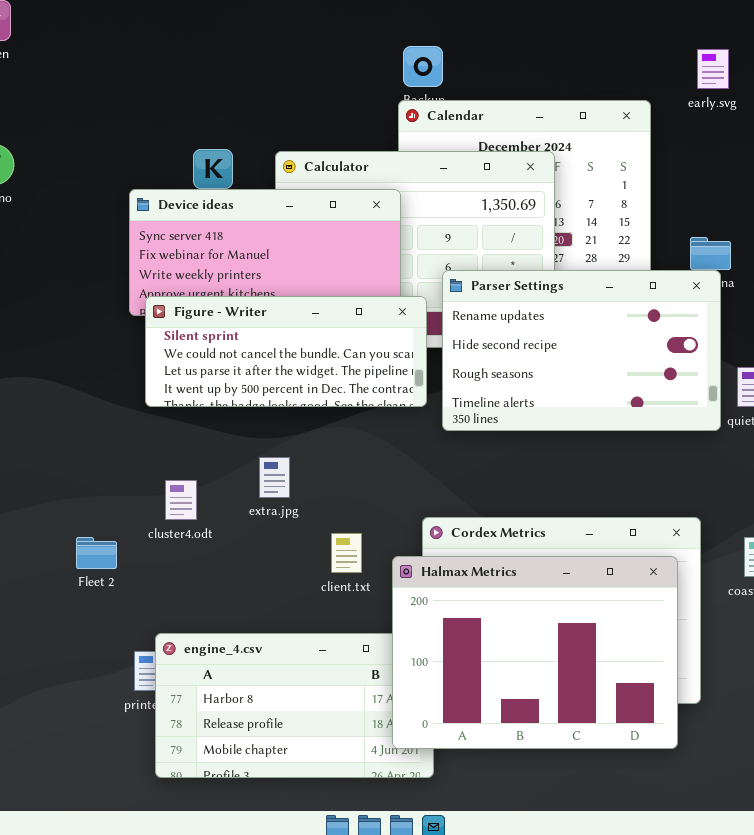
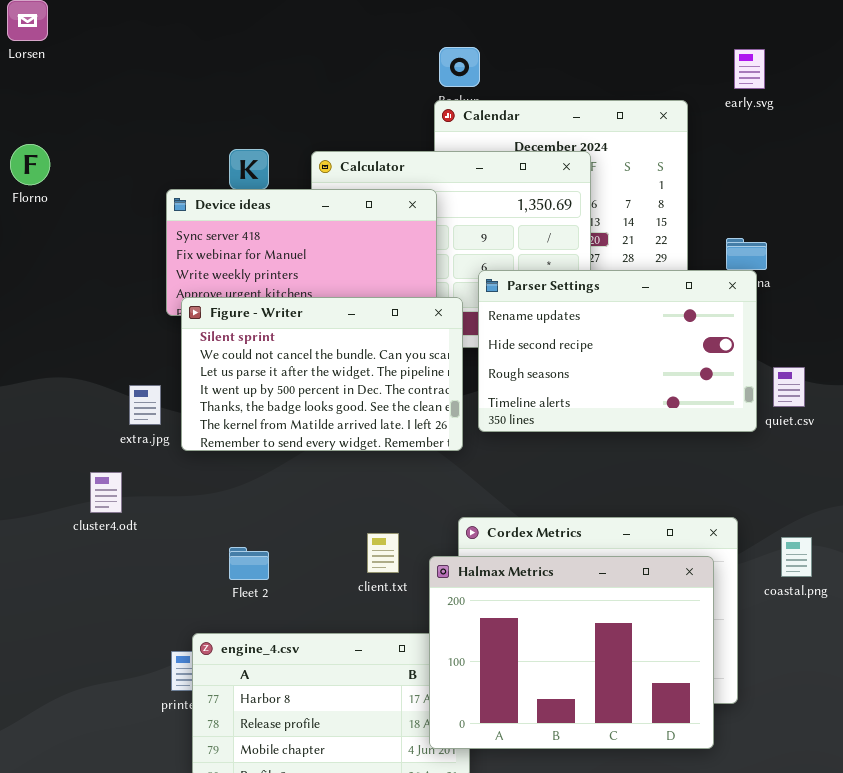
Figure - Writer: [145,296,427,407] -> [181,297,463,451], resized
extra.jpg: [259,457,290,498] -> [129,385,161,425], moved
cluster4.odt: [165,480,197,520] -> [90,472,122,513], moved
Fleet 2: [76,537,117,569] -> [229,547,269,580], moved

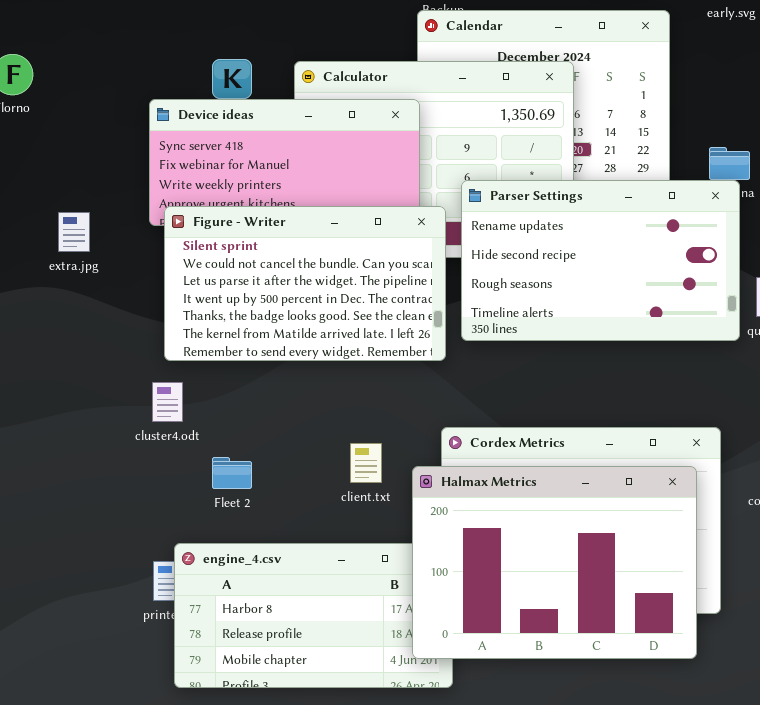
extra.jpg: [129,385,161,425] -> [58,212,90,252], moved
cluster4.odt: [90,472,122,513] -> [152,382,183,422], moved

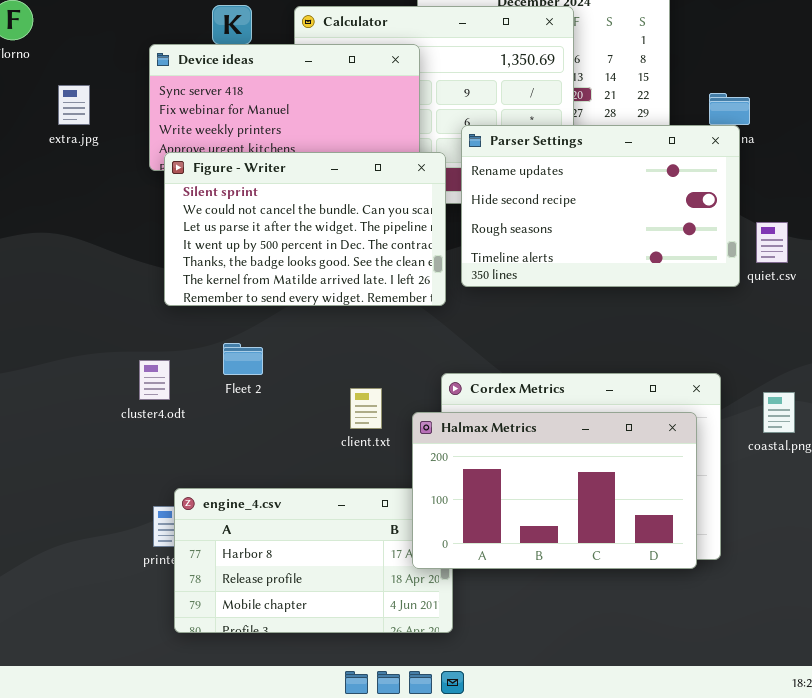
extra.jpg: [58,212,90,252] -> [58,85,90,125], moved
cluster4.odt: [152,382,183,422] -> [139,360,170,400], moved
Fleet 2: [212,457,252,489] -> [223,343,263,375], moved
Halmax Metrics: [412,466,697,659] -> [412,412,697,569], resized

